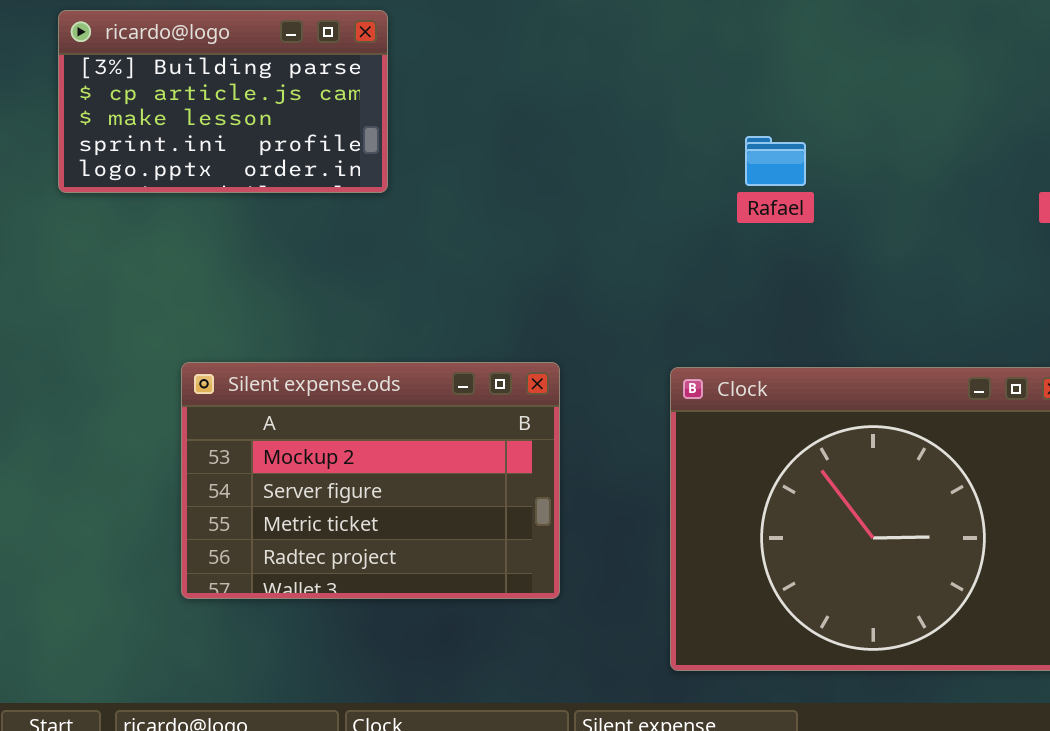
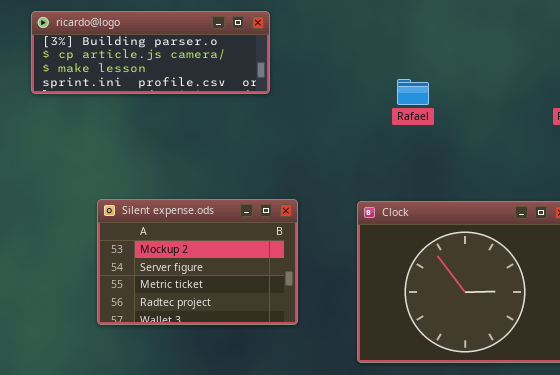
ricardo@logo: [58,10,388,193] -> [31,11,270,94], resized

